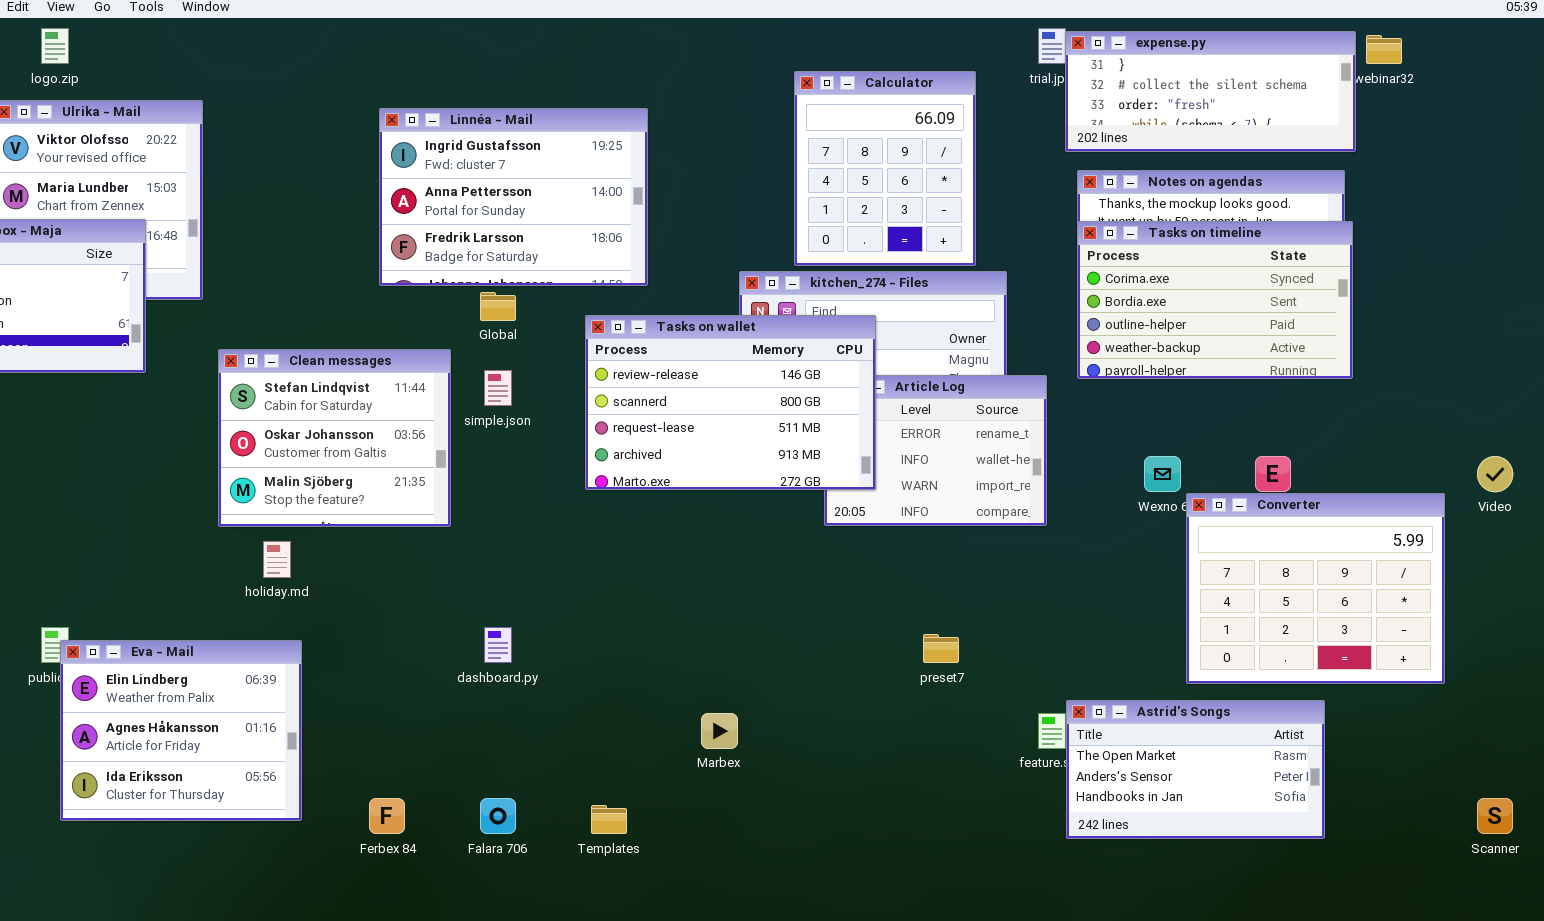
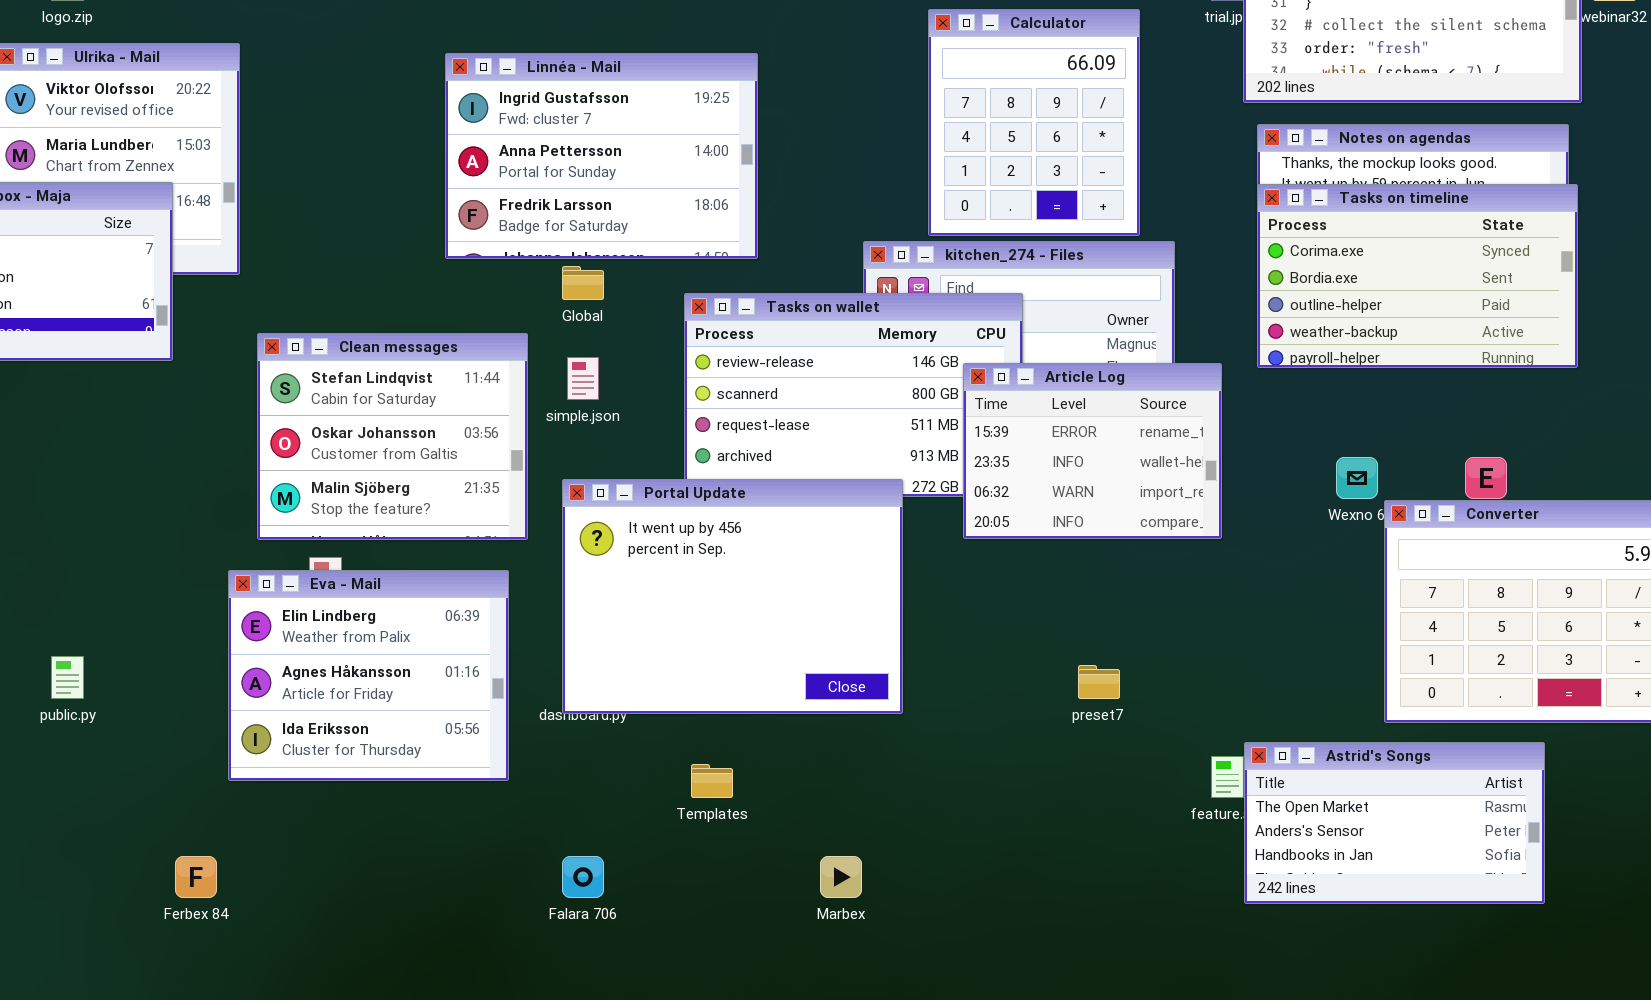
Article Log: [824,375,1047,526] -> [963,363,1222,539], raised
Portal Update: none -> [562,479,903,714], opened
Eva - Mail: [60,640,302,821] -> [228,570,509,781], moved
Marbex: [701,713,738,749] -> [820,856,862,898], moved
Ferbex 84: [369,798,405,834] -> [175,856,217,898], moved
Templates: [591,805,627,834] -> [691,764,733,798], moved

